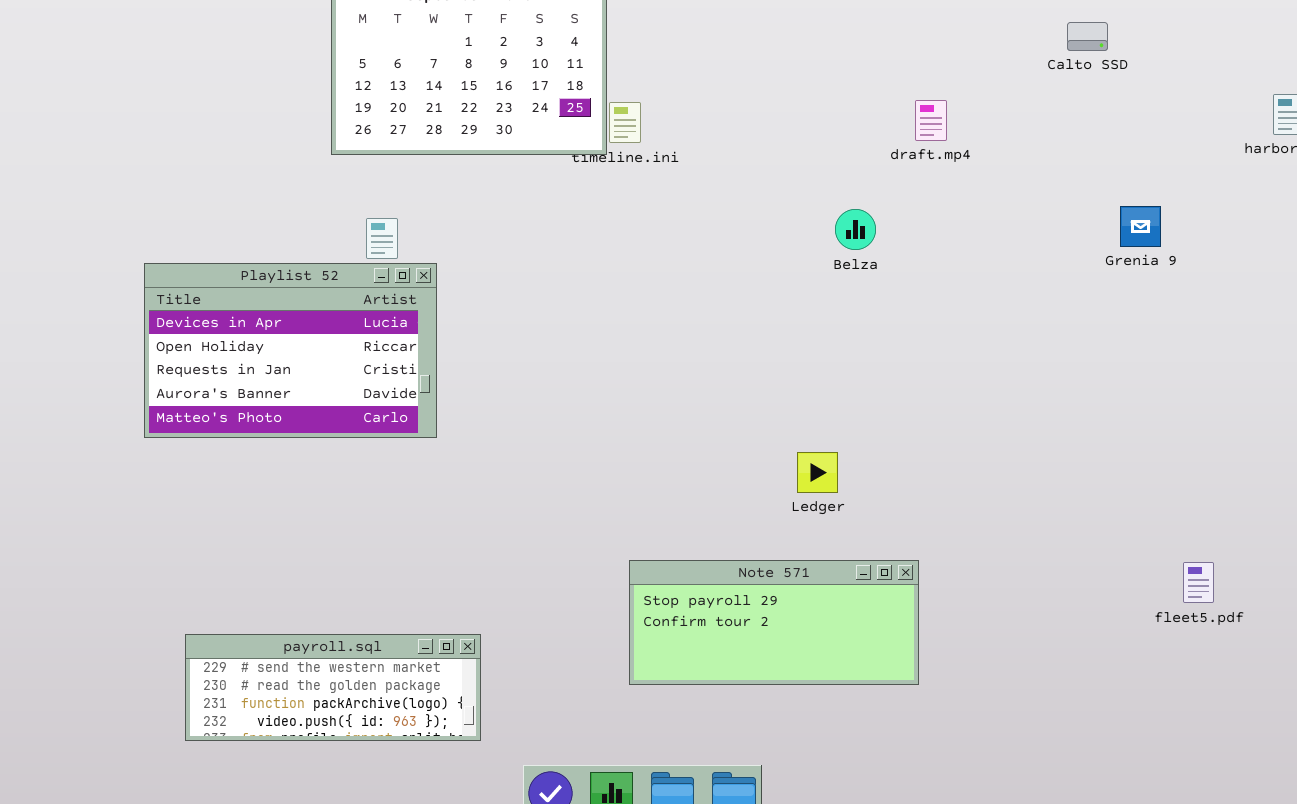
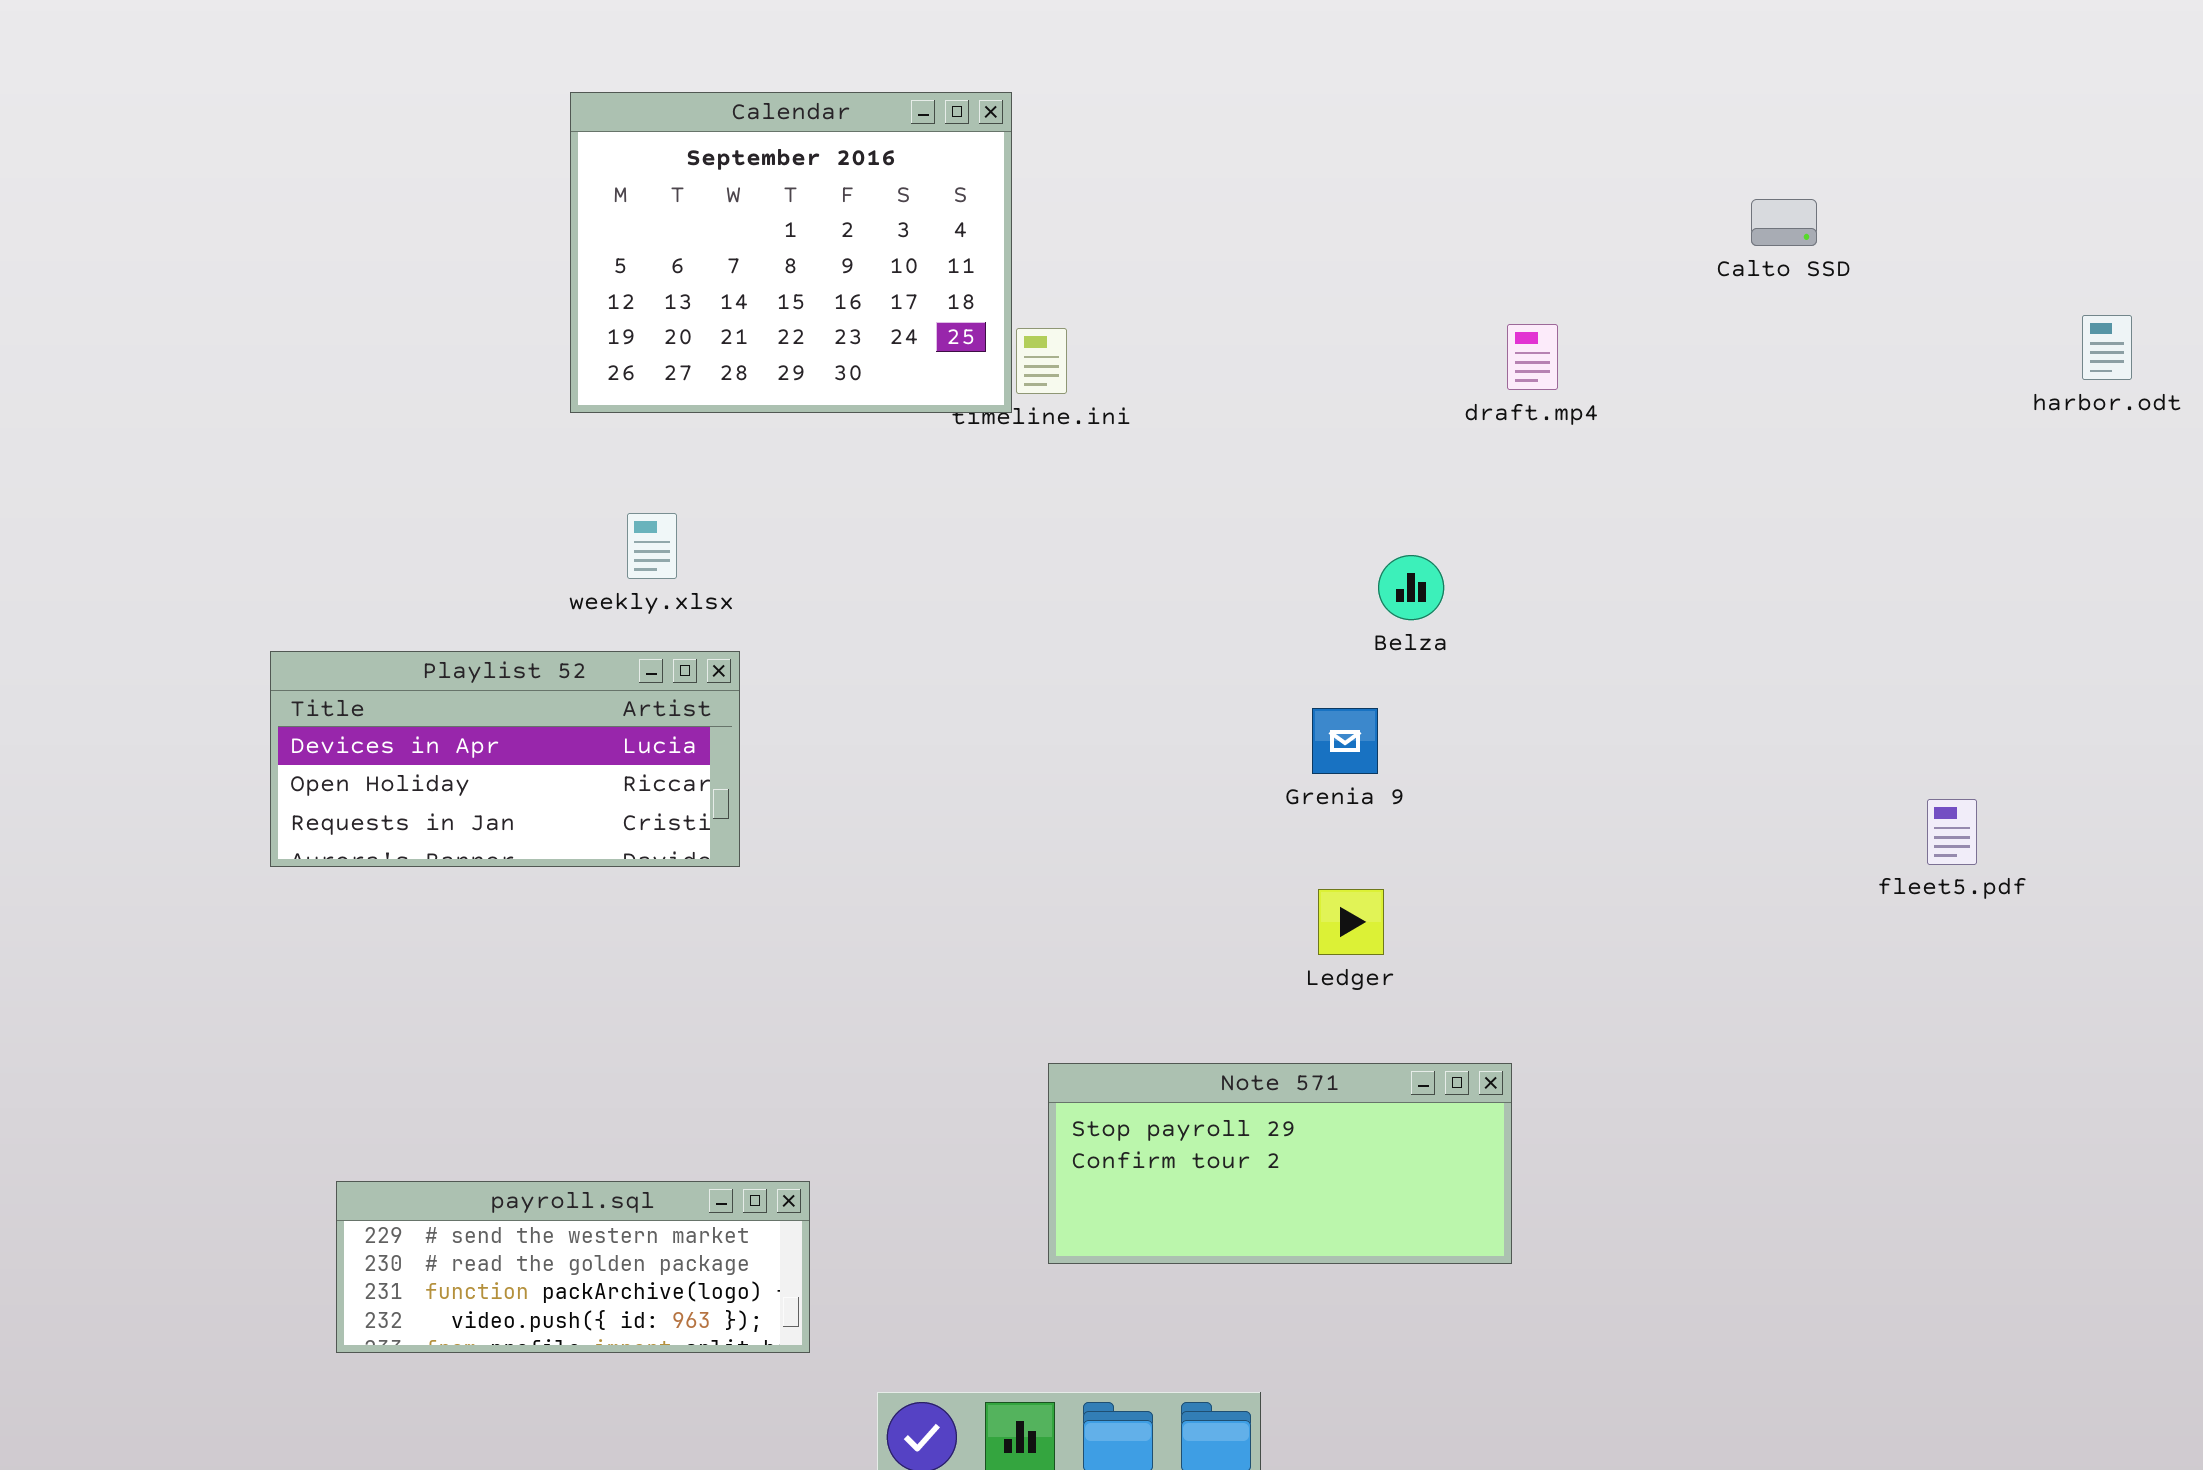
Grenia 9: [1120,206,1161,247] -> [1312,708,1378,774], moved
Belza: [835,209,876,250] -> [1378,555,1444,620], moved
Playlist 52: [144,263,437,438] -> [270,651,740,867], resized
fleet5.pdf: [1183,562,1214,603] -> [1927,799,1977,865], moved

